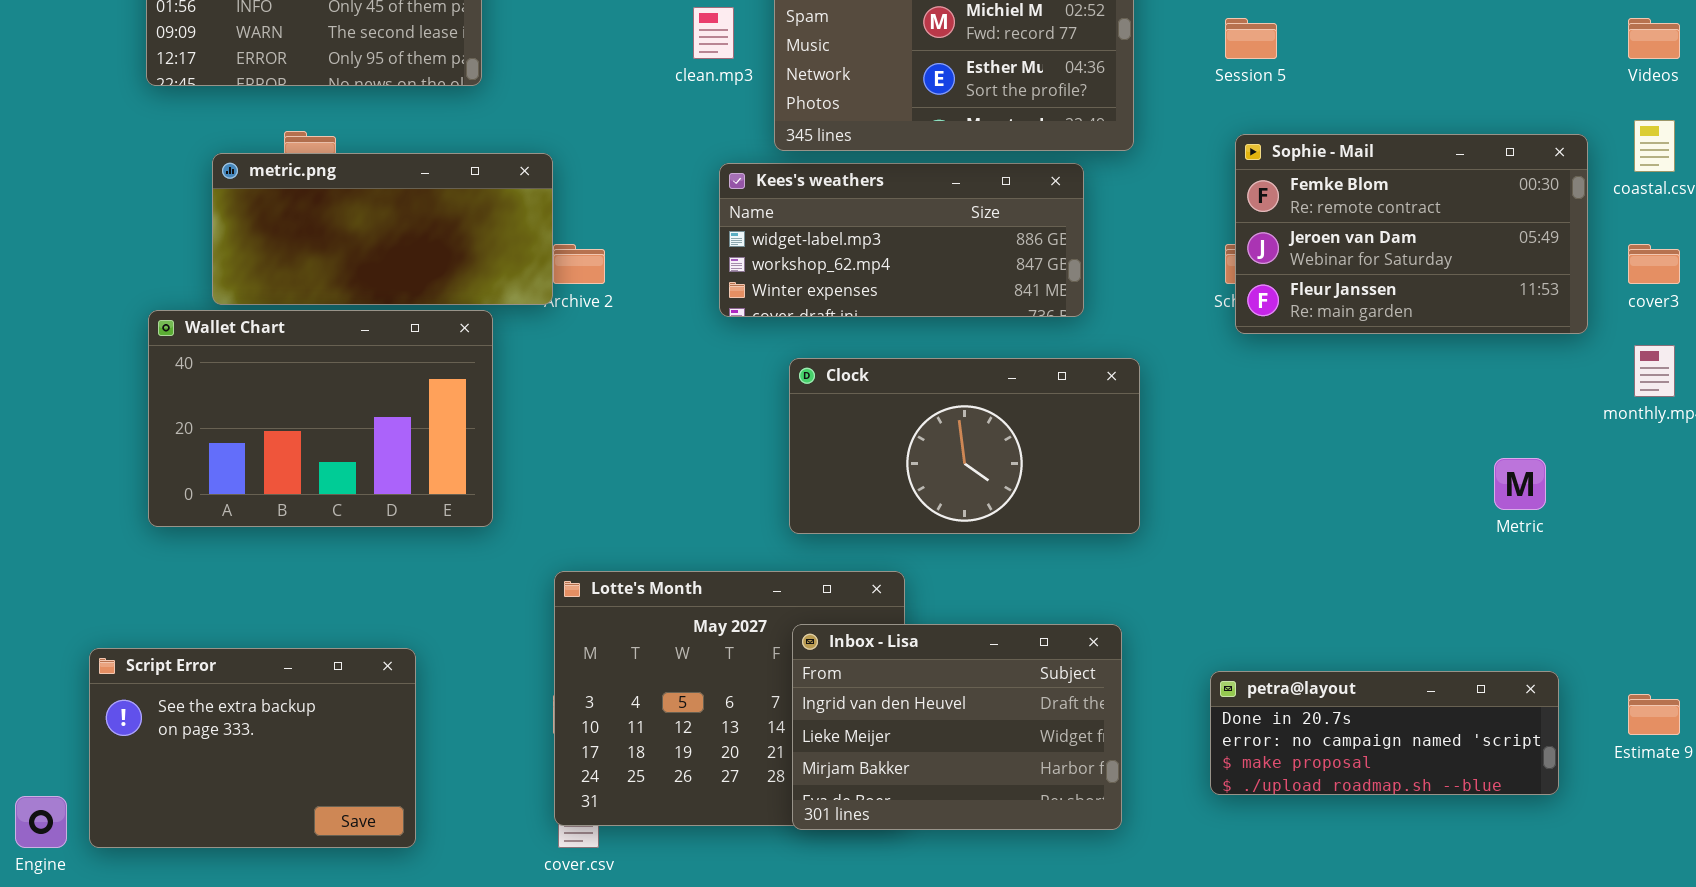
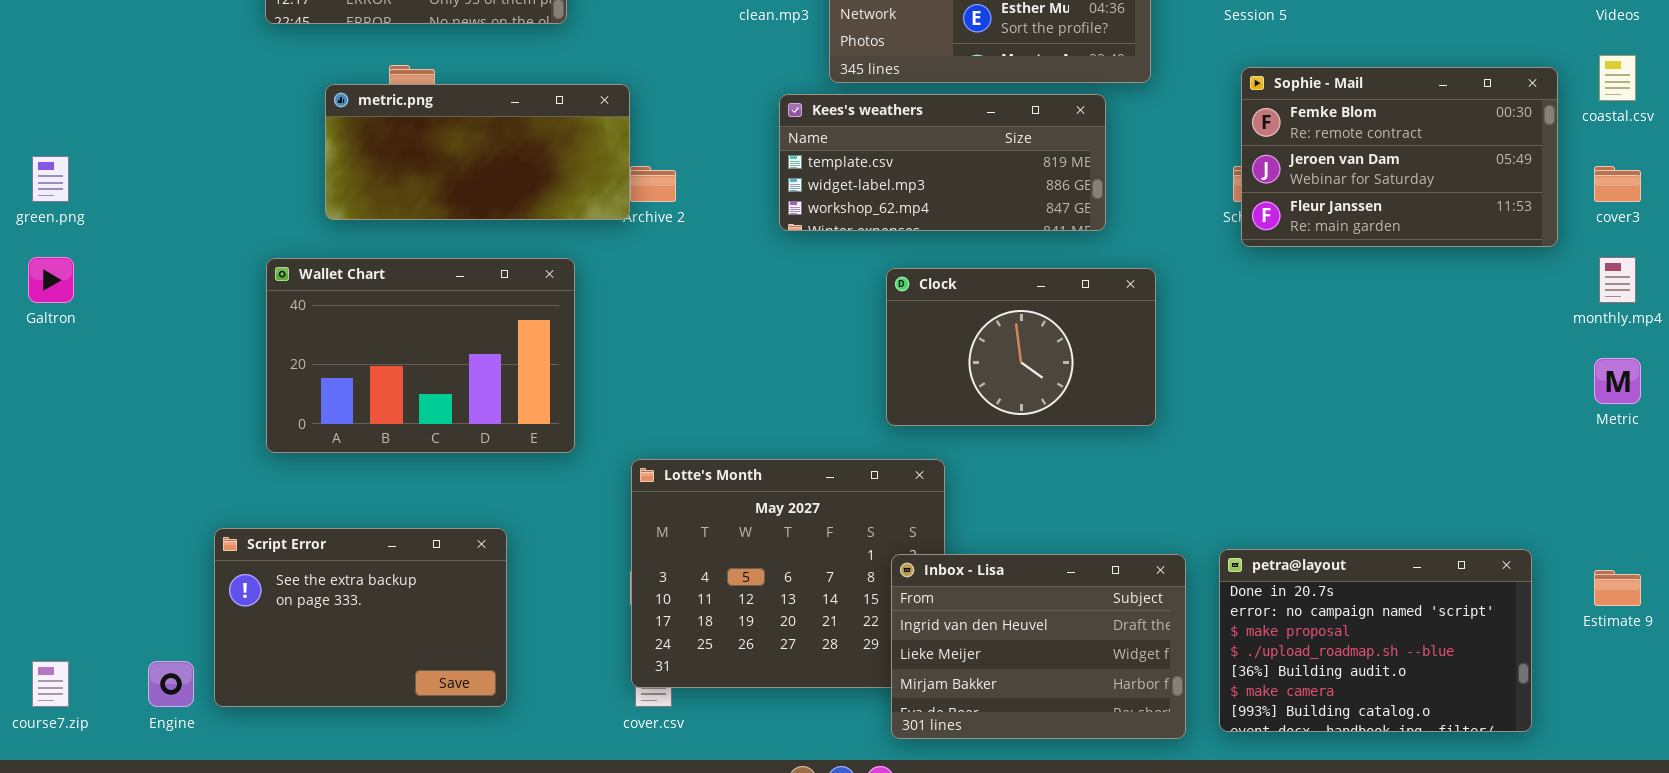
Kees's weathers: [719,163,1084,317] -> [779,94,1106,231], scrolled up 1 row
Wallet Chart: [148,310,493,527] -> [266,258,575,453], moved
Clock: [789,358,1140,534] -> [886,268,1156,426], resized
Metric: [1494,458,1546,510] -> [1594,358,1641,404], moved
Inbox - Lisa: [792,624,1122,830] -> [891,554,1186,739], moved
petra@layout: [1210,671,1559,795] -> [1219,549,1532,732], resized

